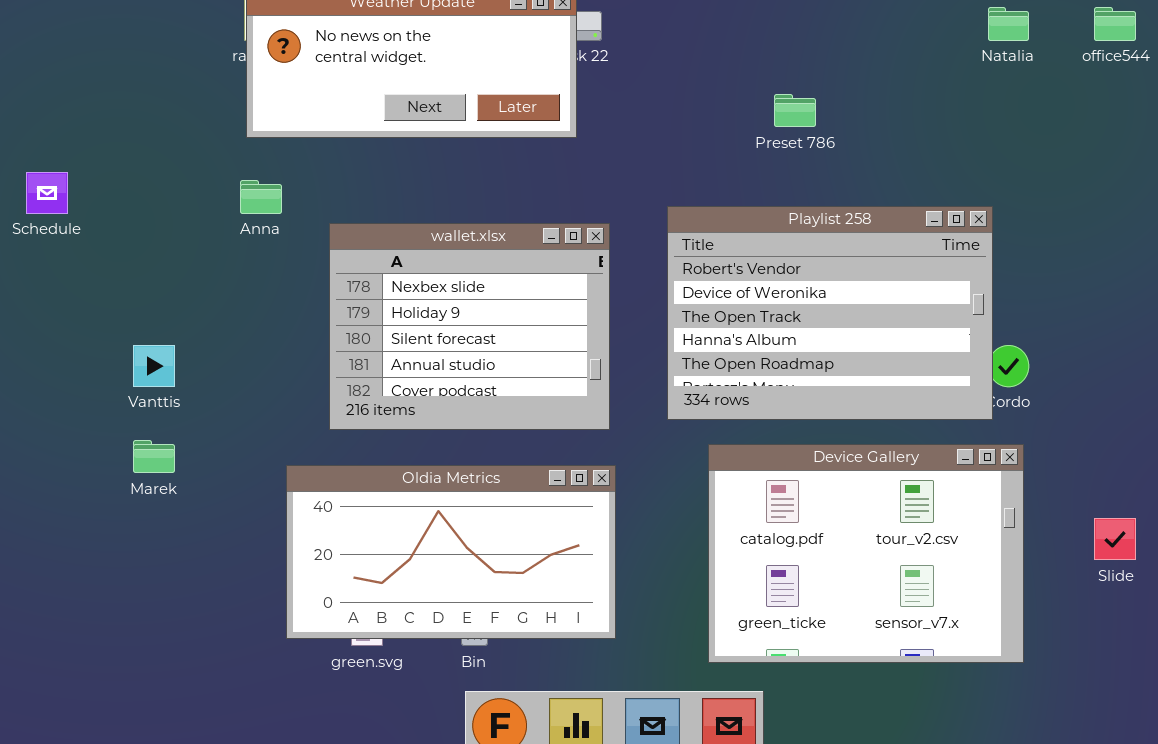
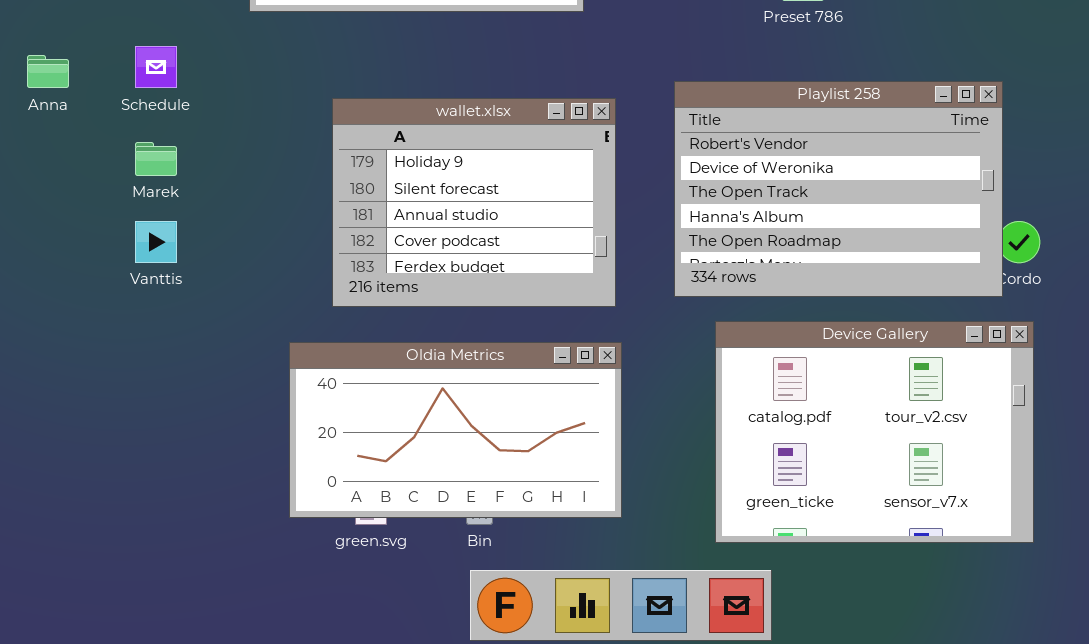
Schedule: [26,172,68,214] -> [135,46,177,88], moved
Anna: [240,180,282,214] -> [27,55,69,88], moved
wallet.xlsx: [329,223,610,430] -> [332,98,616,307], scrolled down 1 row
Marek: [133,440,175,473] -> [135,142,177,176], moved

